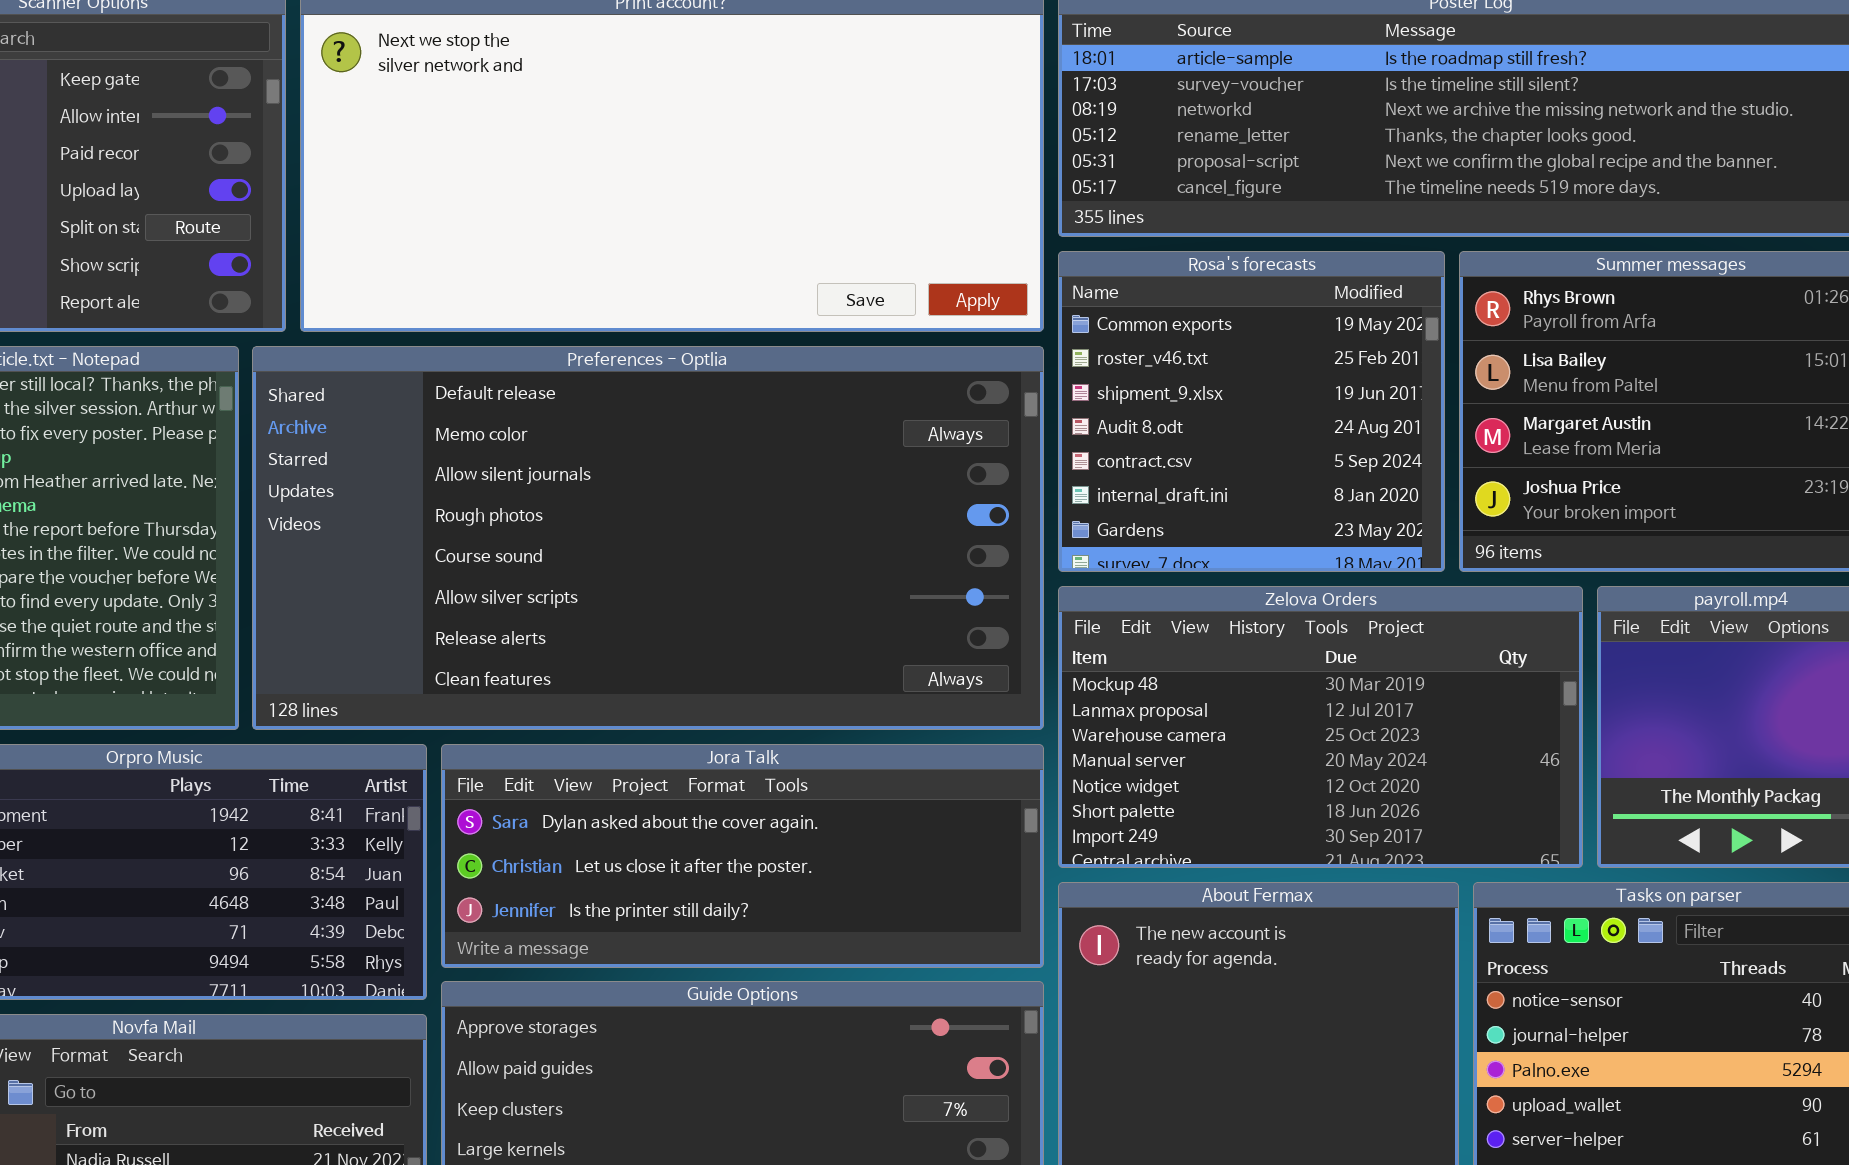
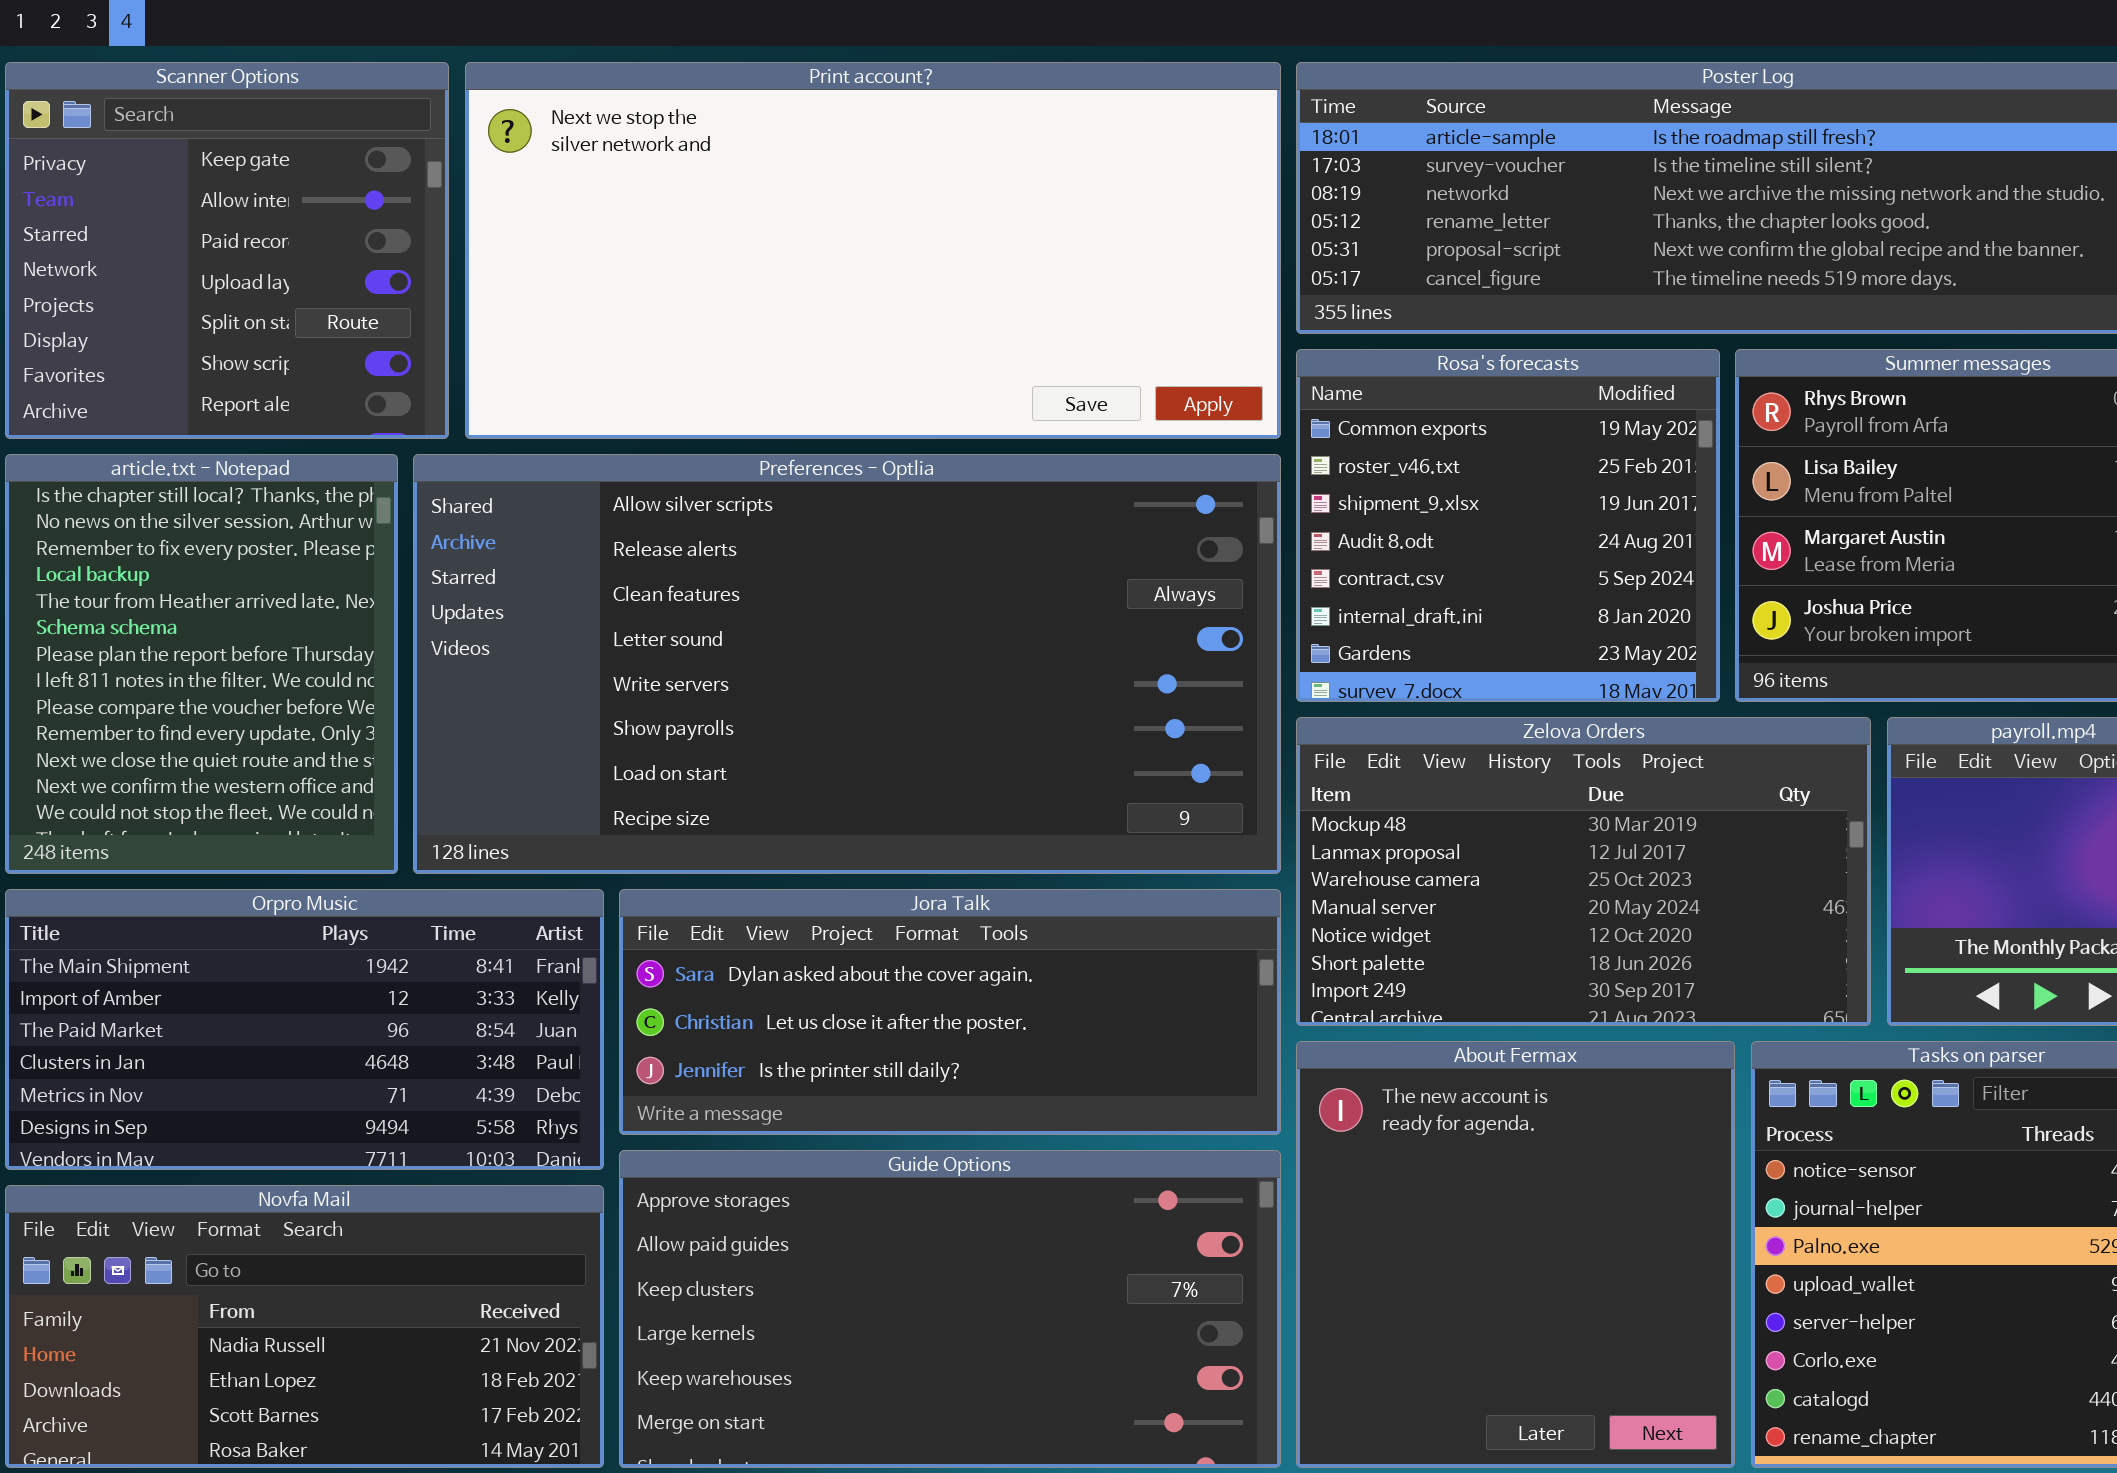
Preferences - Optlia: [252,346,1044,730] -> [413,454,1281,874], scrolled down 5 rows

